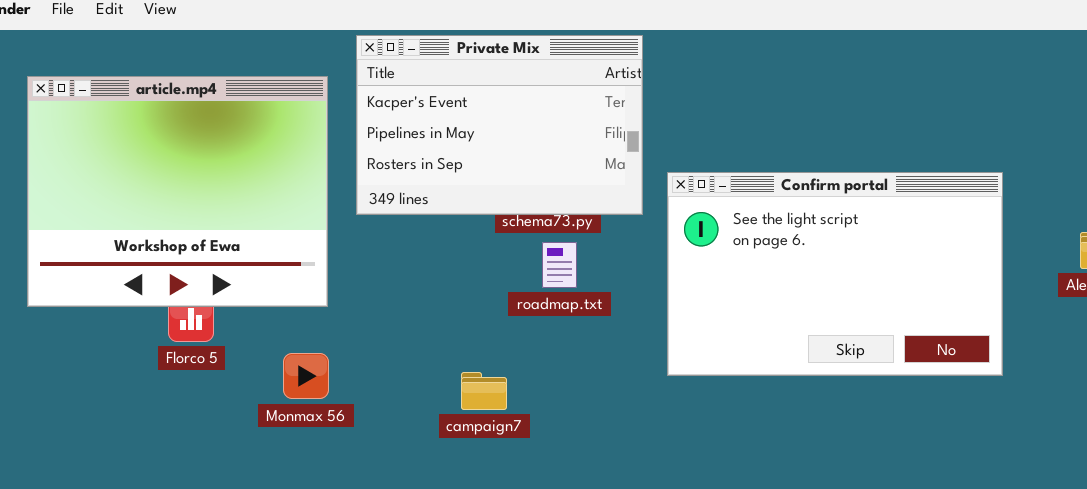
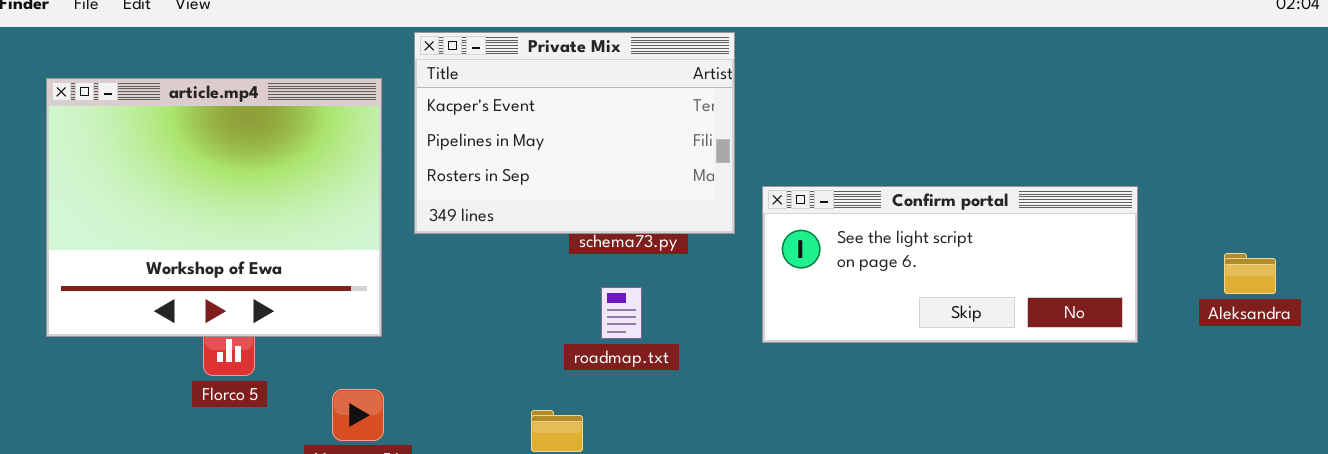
Confirm portal: [667,172,1003,376] -> [762,186,1138,343], resized
roadmap.txt: [542,242,577,288] -> [601,287,642,339], moved

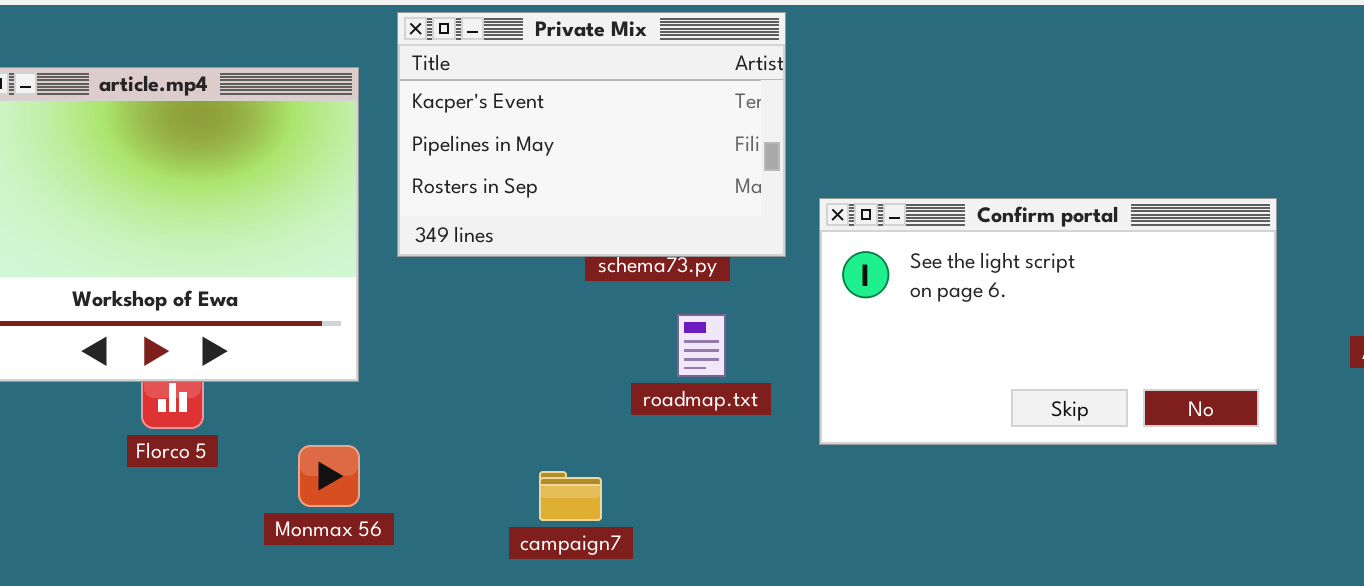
Confirm portal: [762,186,1138,343] -> [819,198,1277,445], resized
roadmap.txt: [601,287,642,339] -> [677,314,726,377], moved

